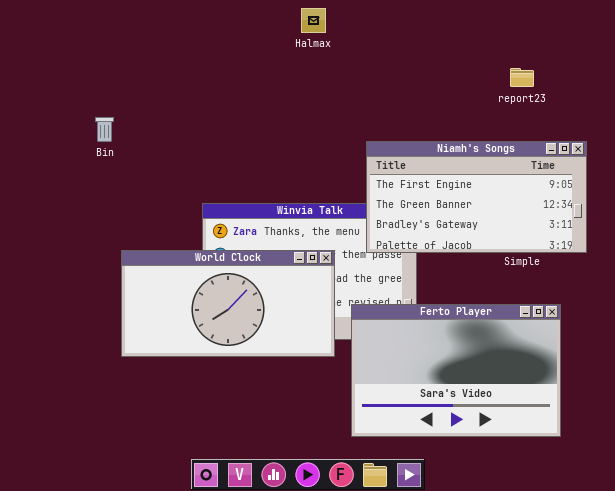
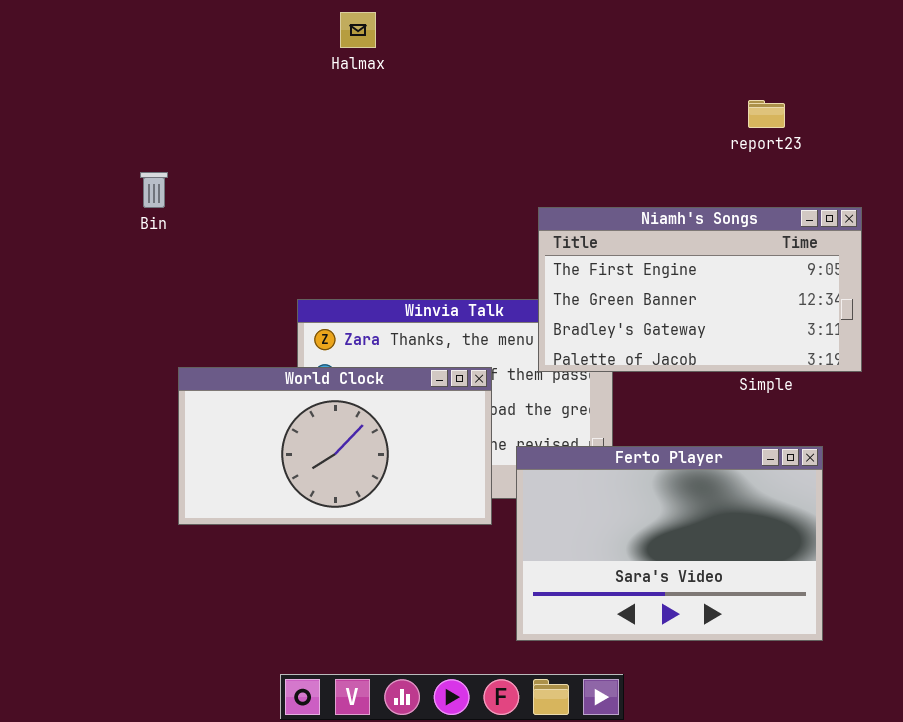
Halmax: [301,8,326,33] -> [340,12,376,48], moved

